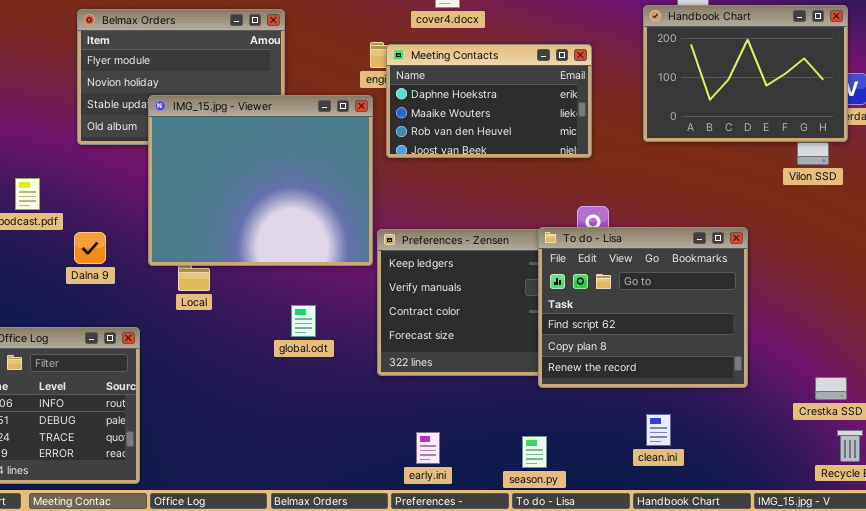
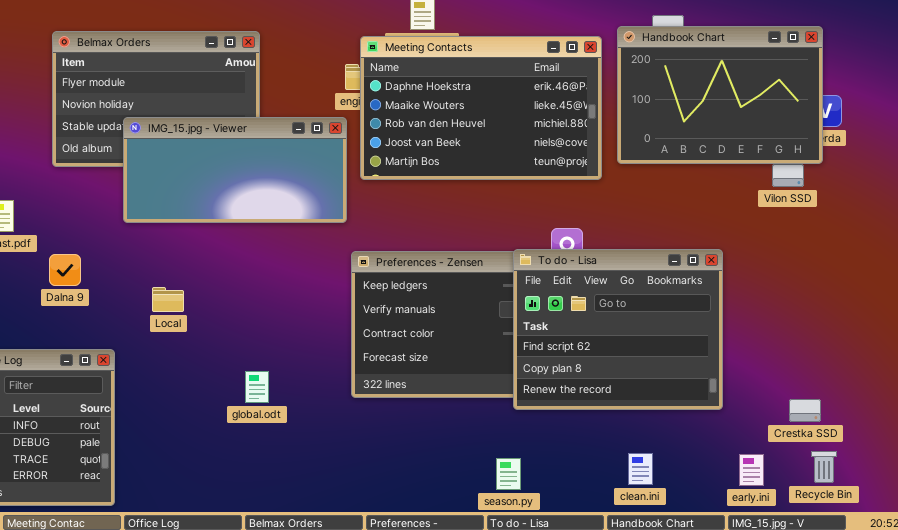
Meeting Contacts: [386,44,592,158] -> [360,36,602,180], resized
IMG_15.jpg - Viewer: [148,95,373,266] -> [123,117,347,223], resized
global.odt: [291,305,316,337] -> [245,371,269,403], moved
clean.ini: [646,414,671,446] -> [628,453,653,485], moved
early.ini: [416,432,440,464] -> [739,454,764,486], moved

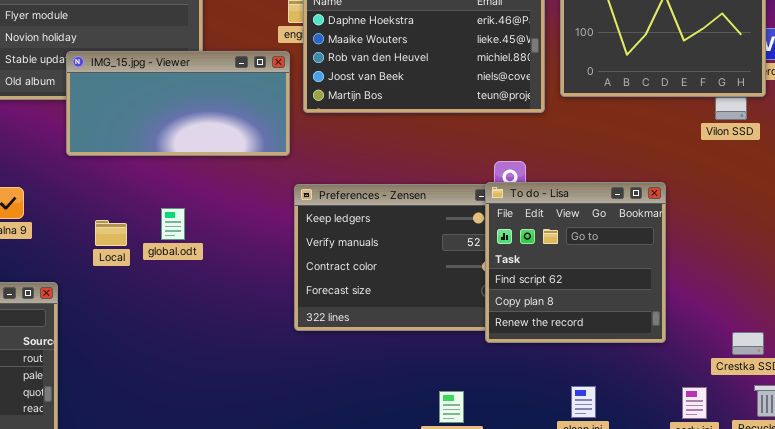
To do - Lisa: [513,249,723,410] -> [485,182,666,343], resized
global.odt: [245,371,269,403] -> [161,208,185,240], moved

